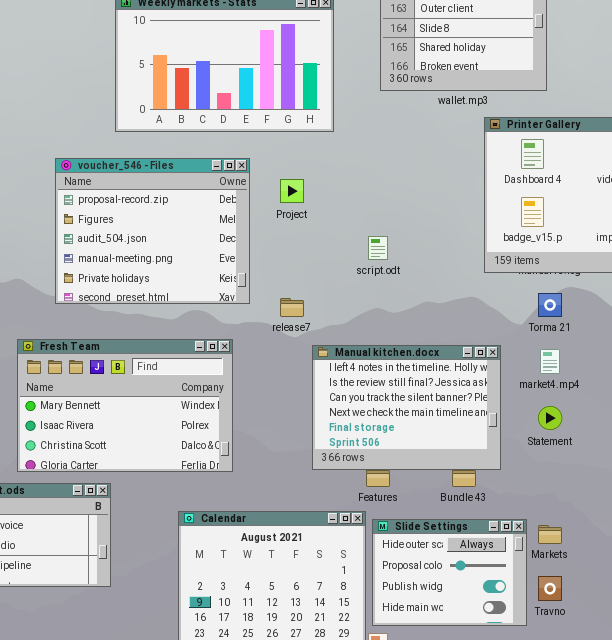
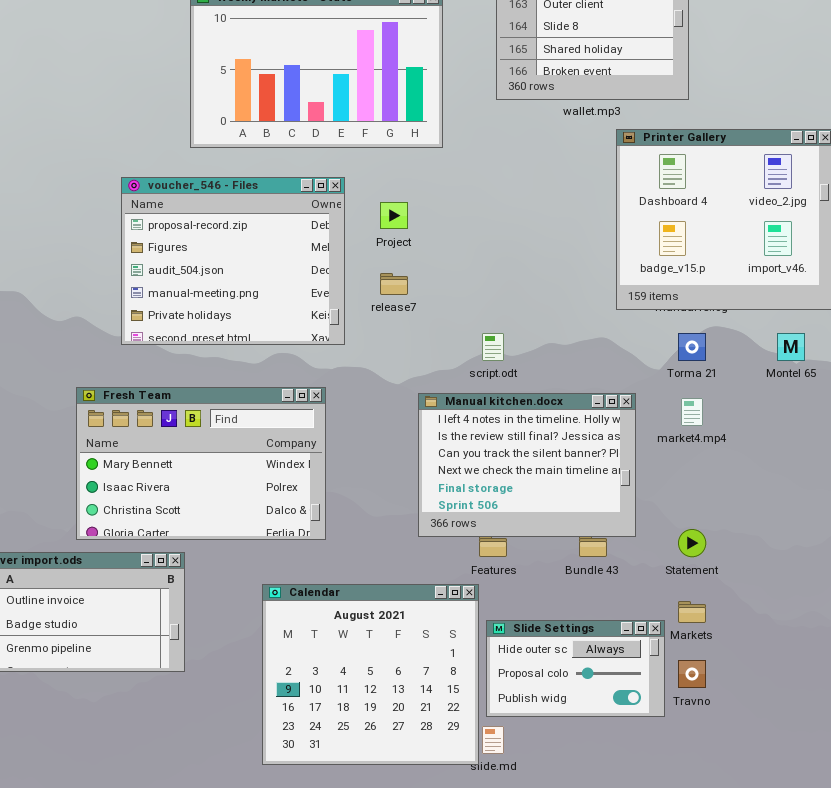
script.odt: [368,236,388,260] -> [482,333,504,361], moved
release7: [280,298,304,317] -> [380,273,408,295], moved
Statement: [538,406,562,430] -> [678,529,706,557], moved
Slide Settings: [372,519,527,626] -> [486,620,665,717], resized

